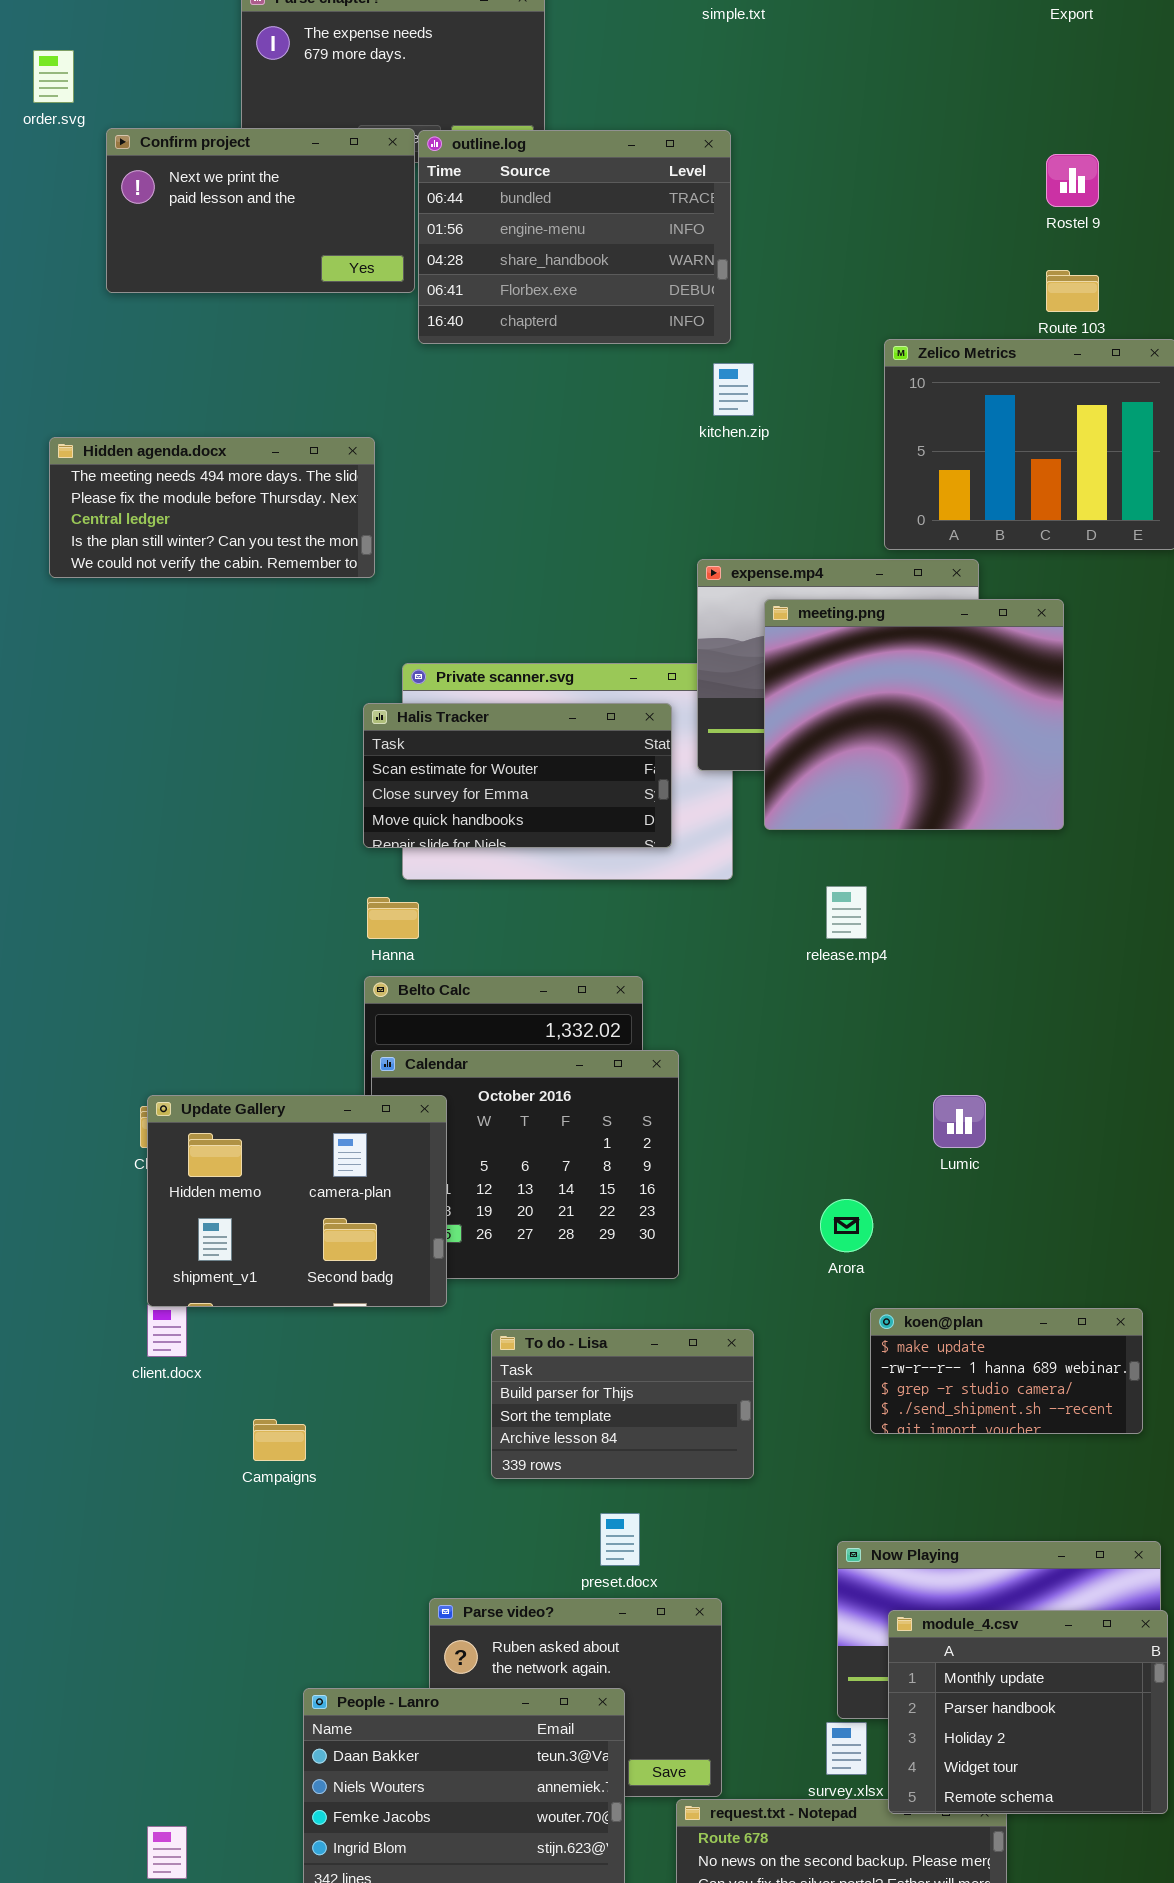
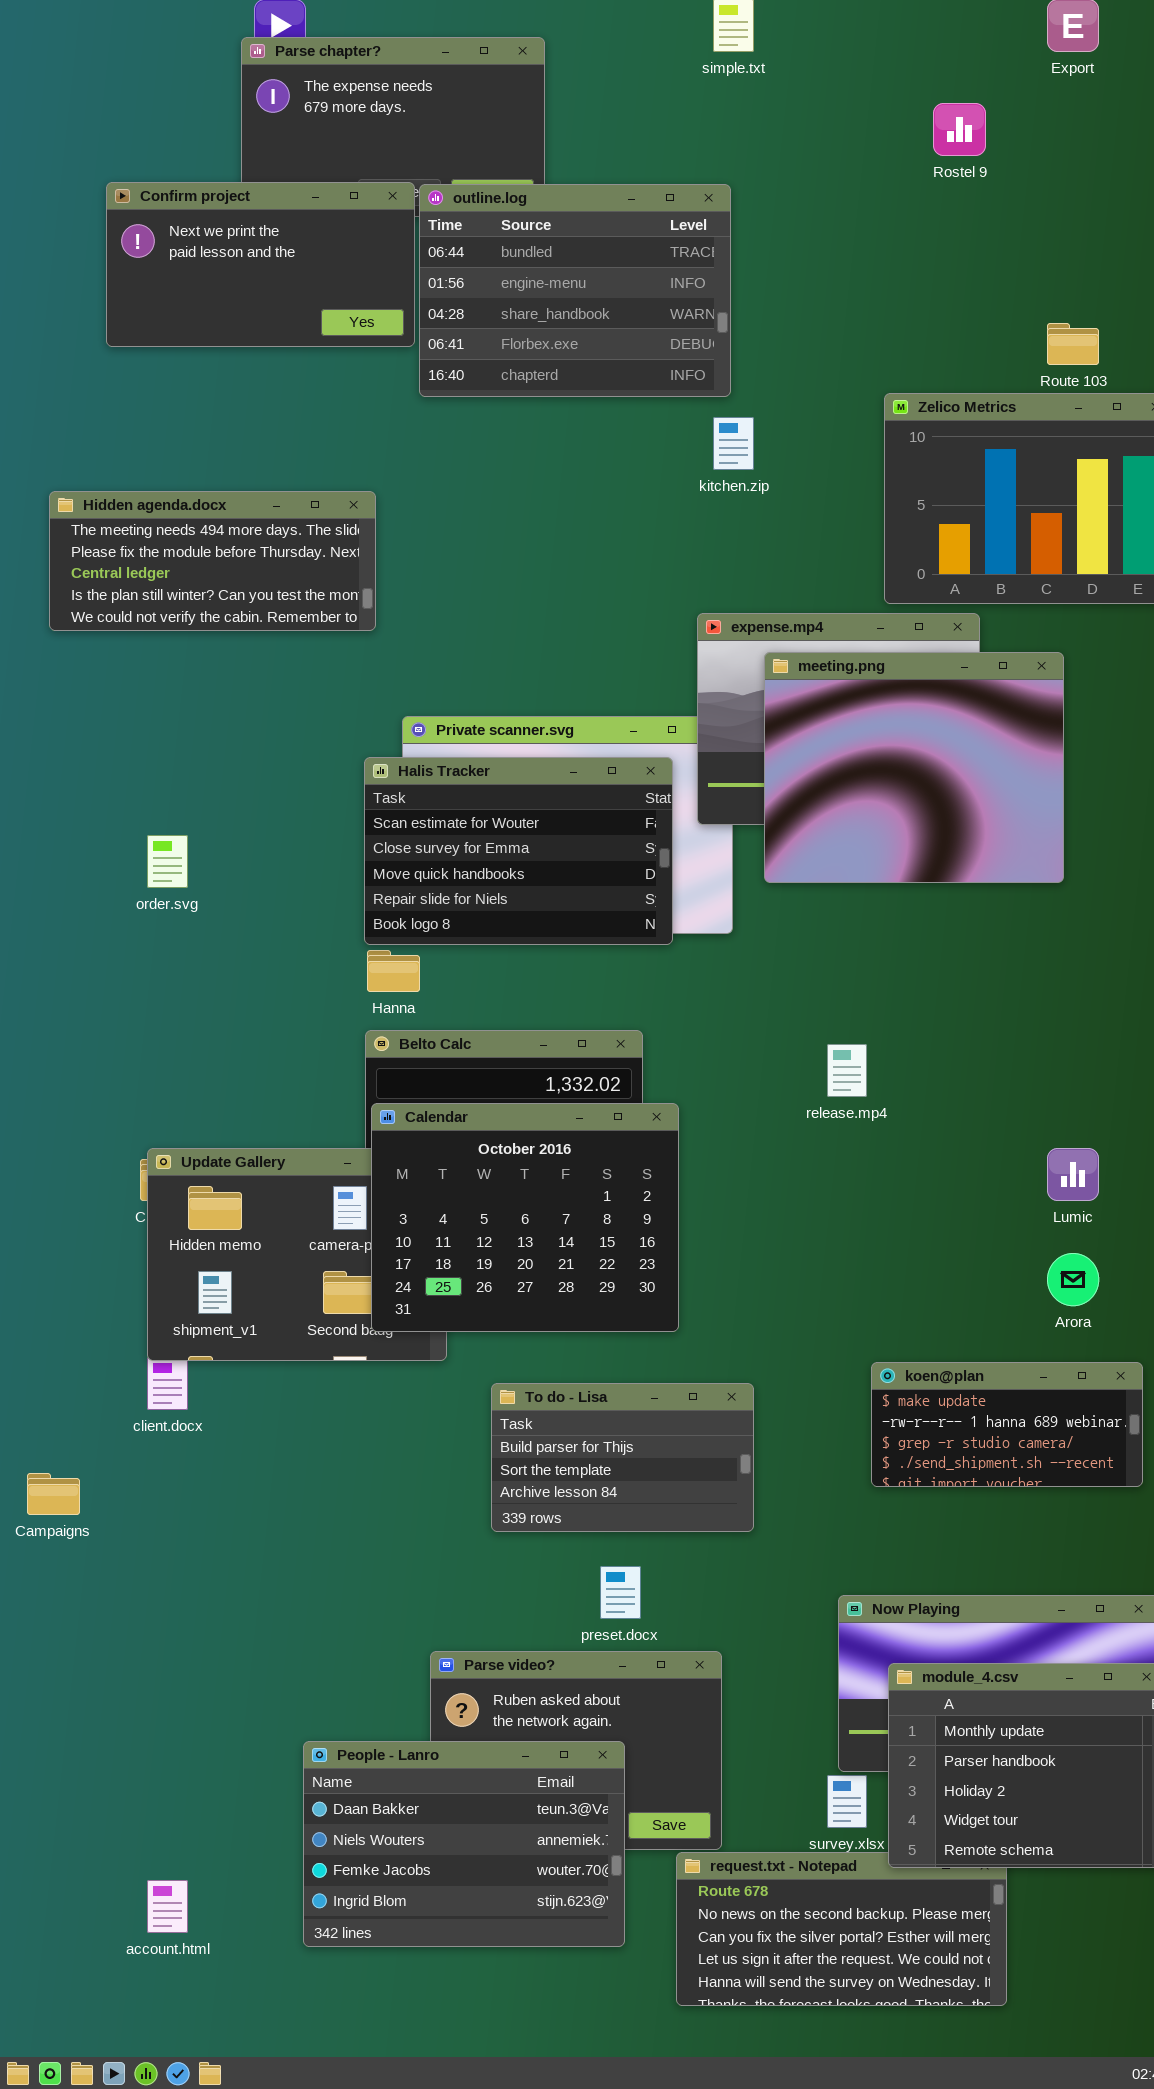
order.svg: [33,50,74,103] -> [147,835,188,888], moved
Rostel 9: [1046,154,1099,207] -> [933,103,986,156], moved
Halis Tracker: [363,703,672,848] -> [364,757,673,945], resized
release.mp4: [826,886,867,939] -> [827,1044,867,1097], moved
Calendar: [371,1050,679,1279] -> [371,1103,679,1332], raised
Lumic: [933,1095,986,1148] -> [1047,1148,1099,1201], moved
Arora: [820,1199,873,1252] -> [1047,1253,1099,1306], moved
Campaigns: [253,1419,306,1461] -> [27,1473,80,1515], moved

